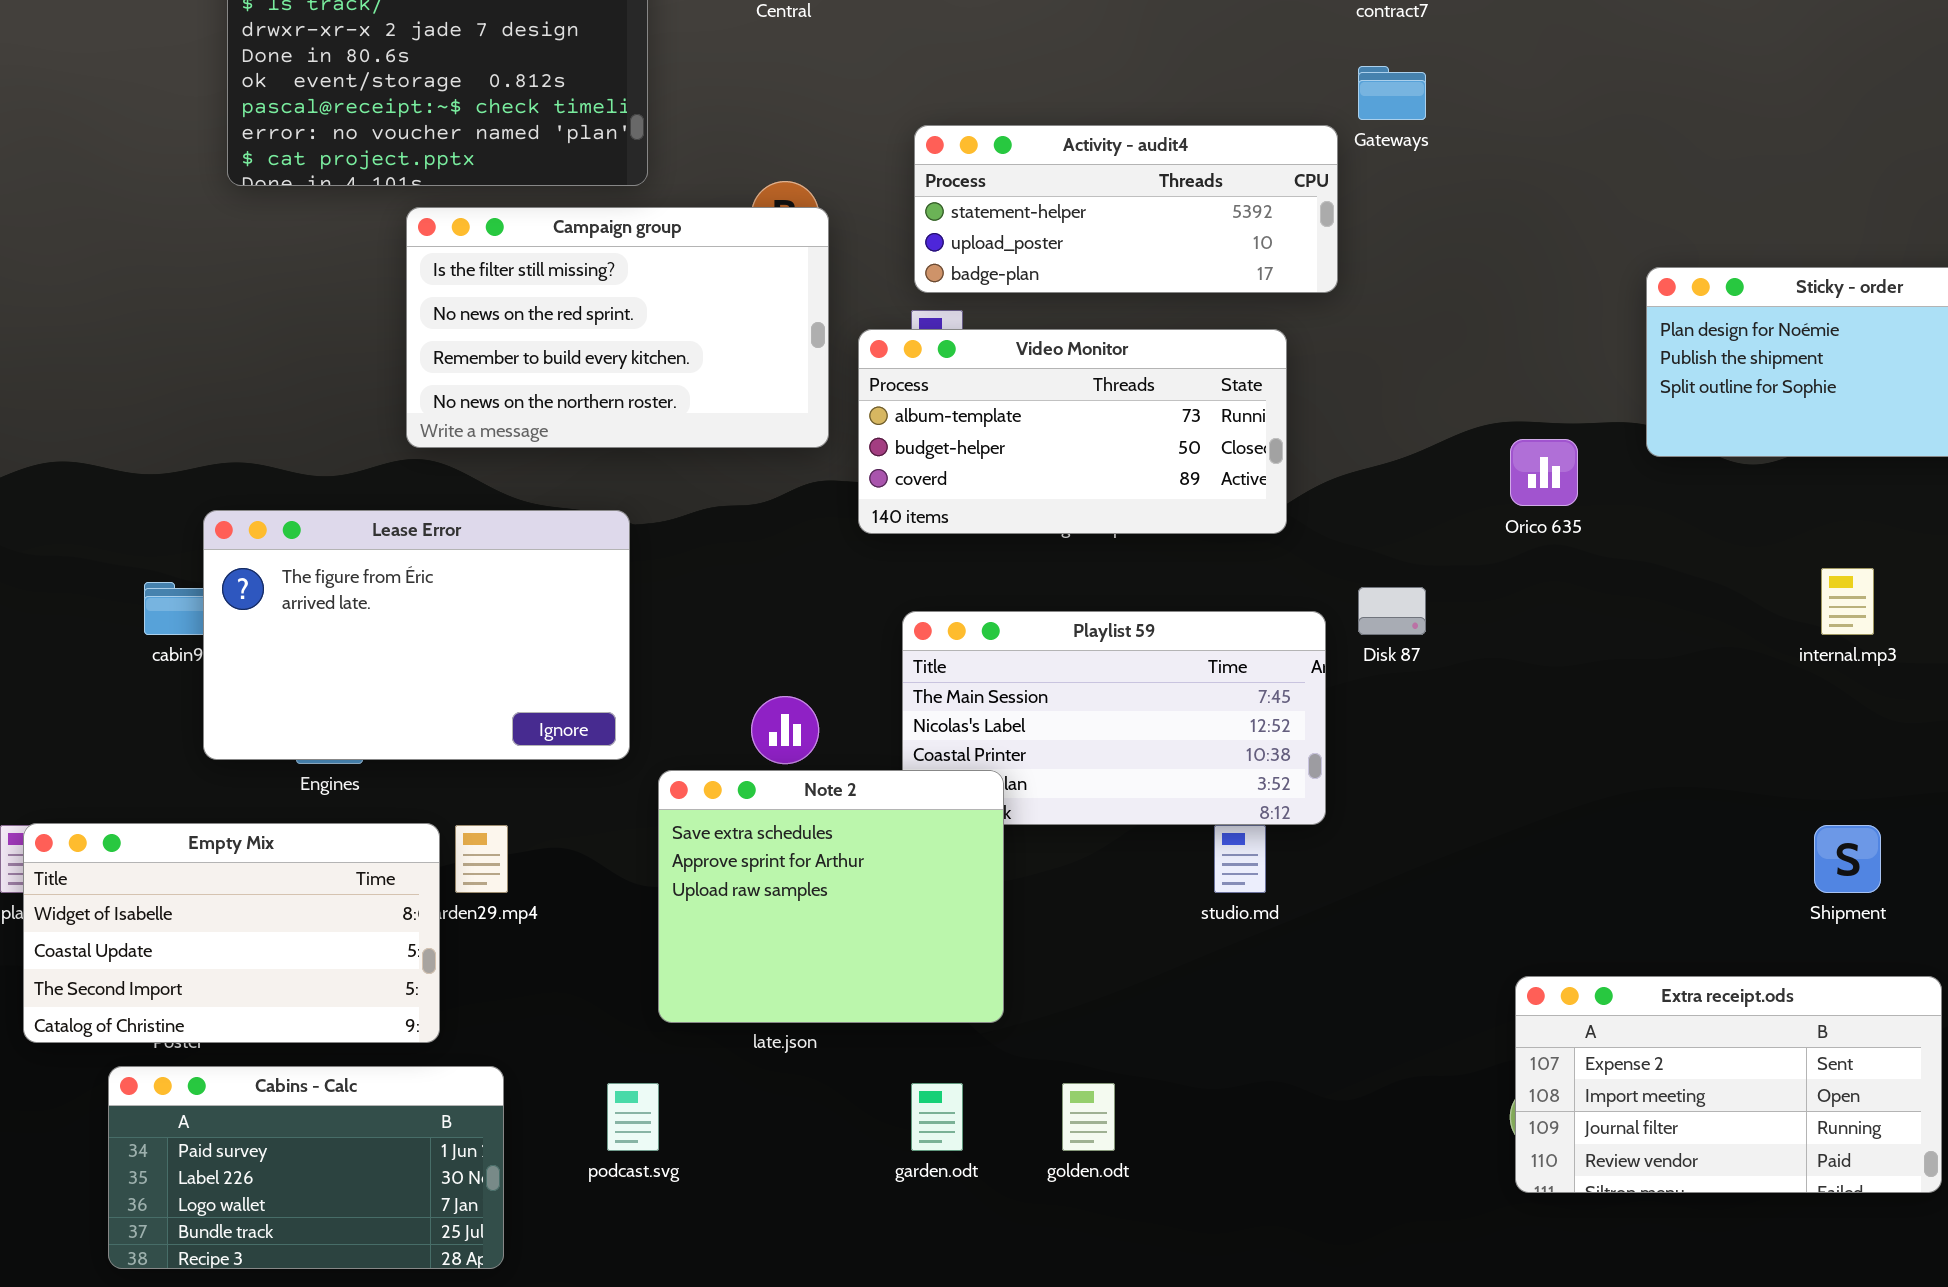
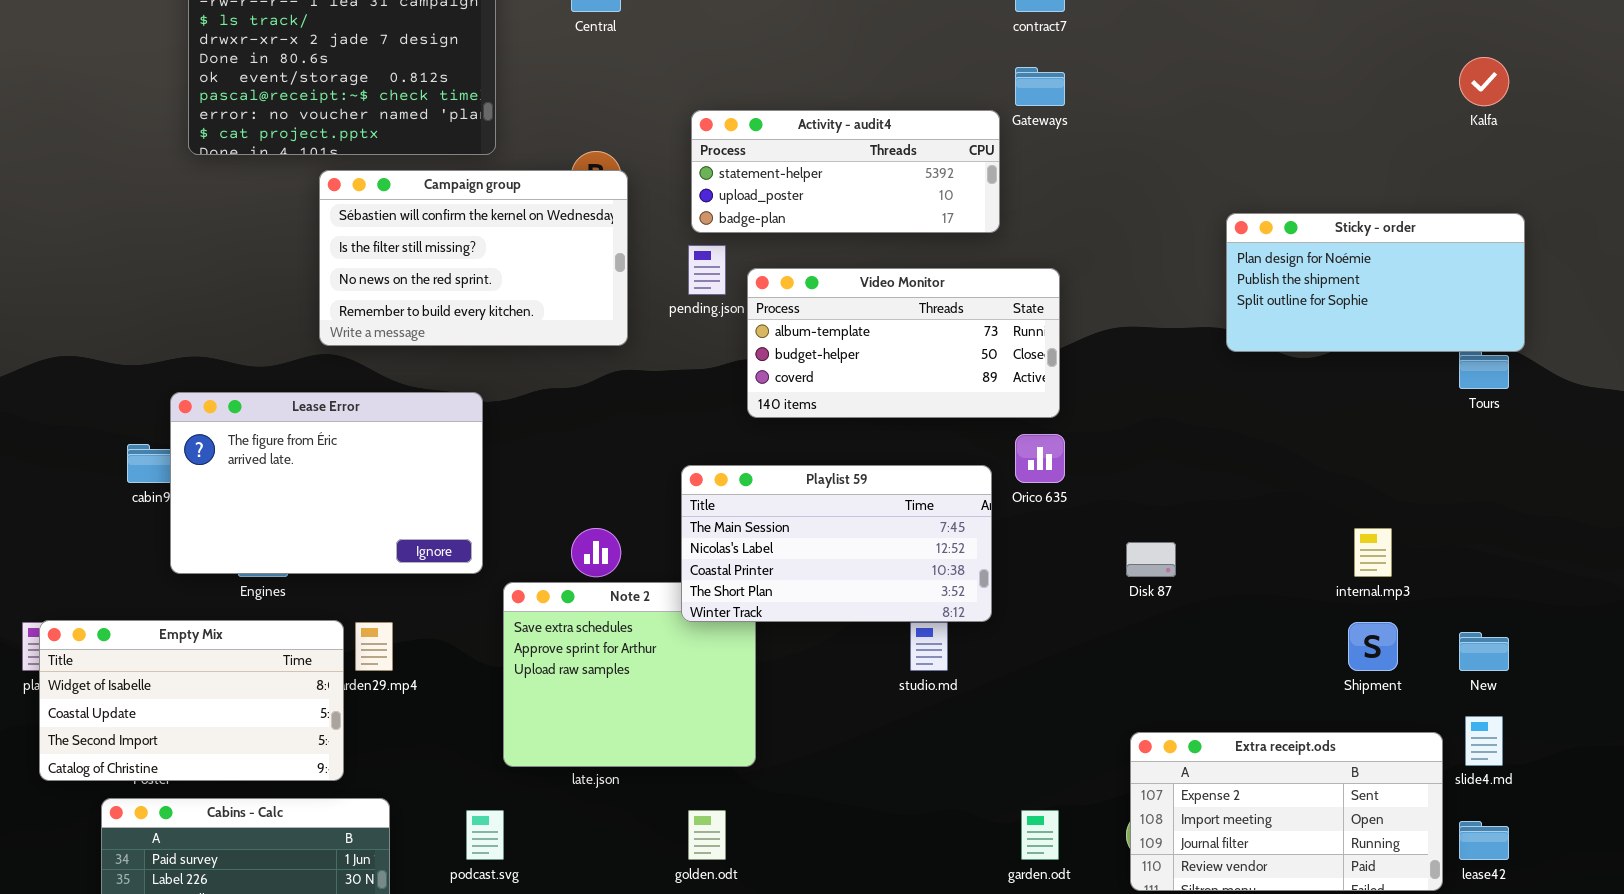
Campaign group: [406,207,829,448] -> [319,170,628,346], scrolled up 1 row
Video Monitor: [858,329,1287,534] -> [747,268,1060,418], moved
Orico 635: [1510,439,1578,506] -> [1015,434,1065,483], moved
internal.mp3: [1821,568,1874,635] -> [1354,528,1392,577], moved
Disk 87: [1358,587,1426,635] -> [1126,542,1176,577], moved
Playlist 59: [902,611,1326,825] -> [681,465,992,622], raised
garden.odt: [911,1083,963,1151] -> [1021,810,1059,860], moved
golden.odt: [1062,1083,1115,1151] -> [688,810,726,860], moved

